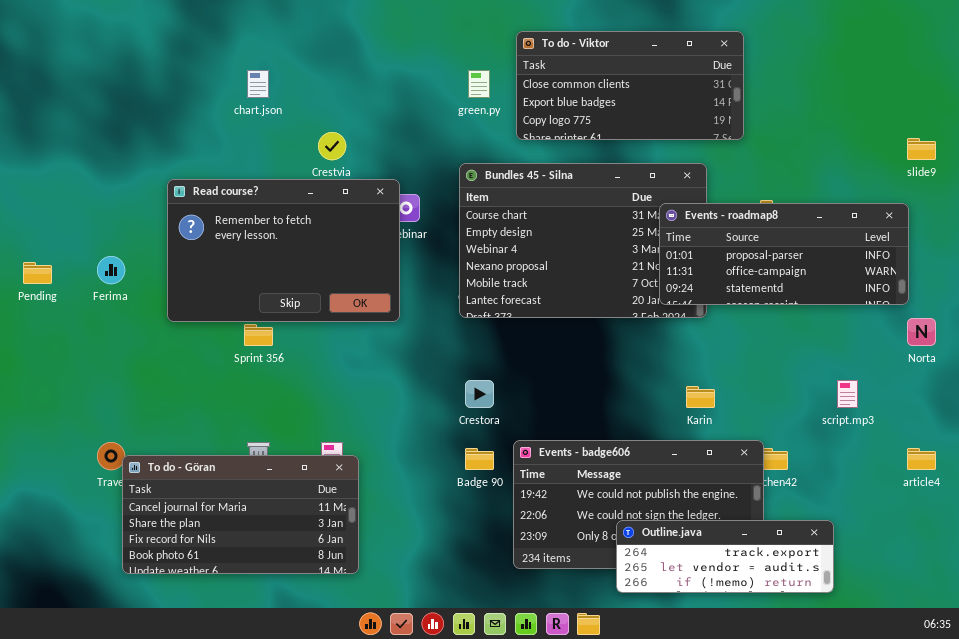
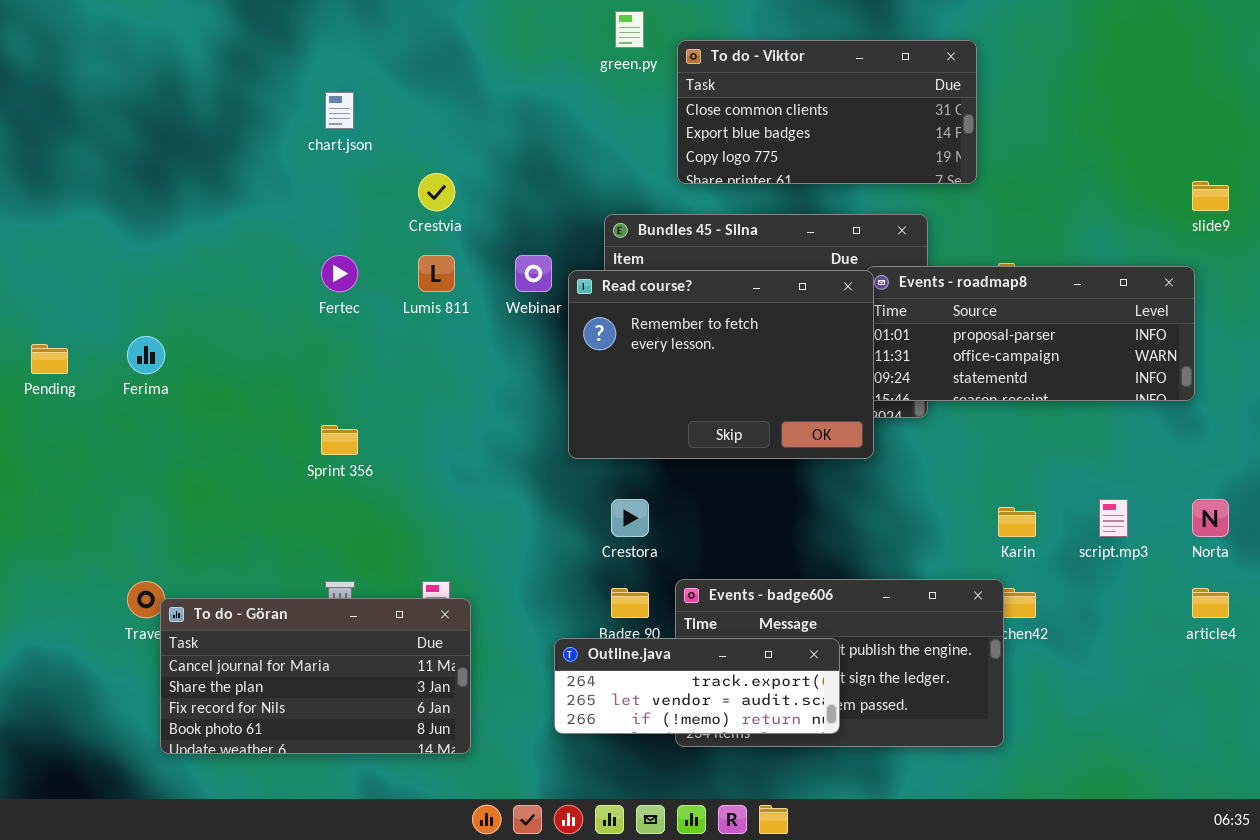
green.py: [468,70,490,98] -> [615,11,644,48], moved
Read course?: [167,179,400,322] -> [568,270,874,459], moved
Norta: [907,318,936,346] -> [1192,499,1229,537], moved
Karin: [686,386,715,408] -> [998,507,1036,537], moved
Outline.java: [616,520,834,593] -> [554,638,840,734], moved

